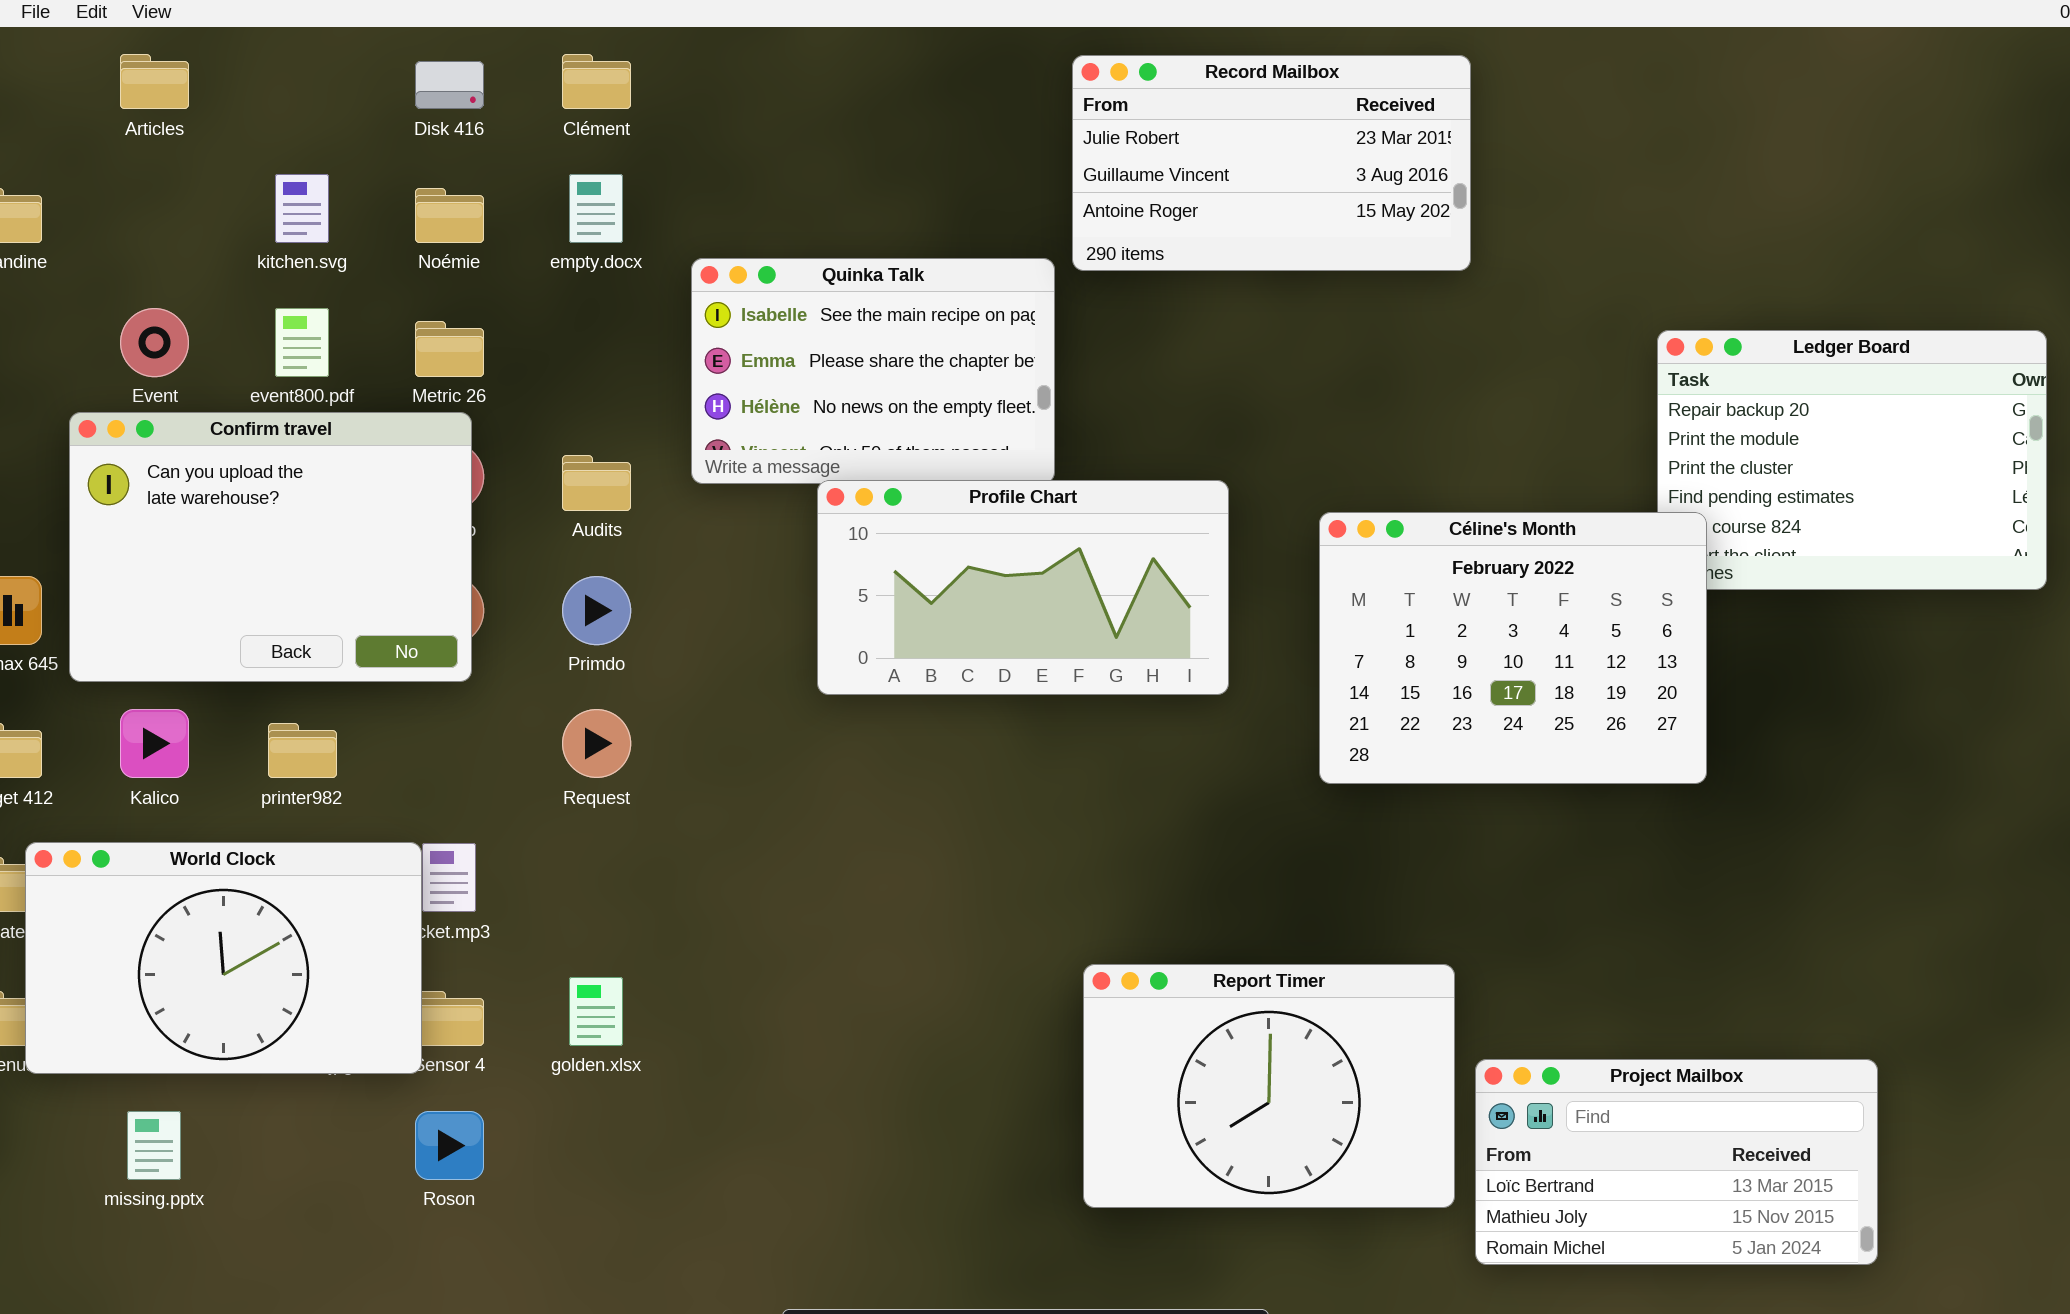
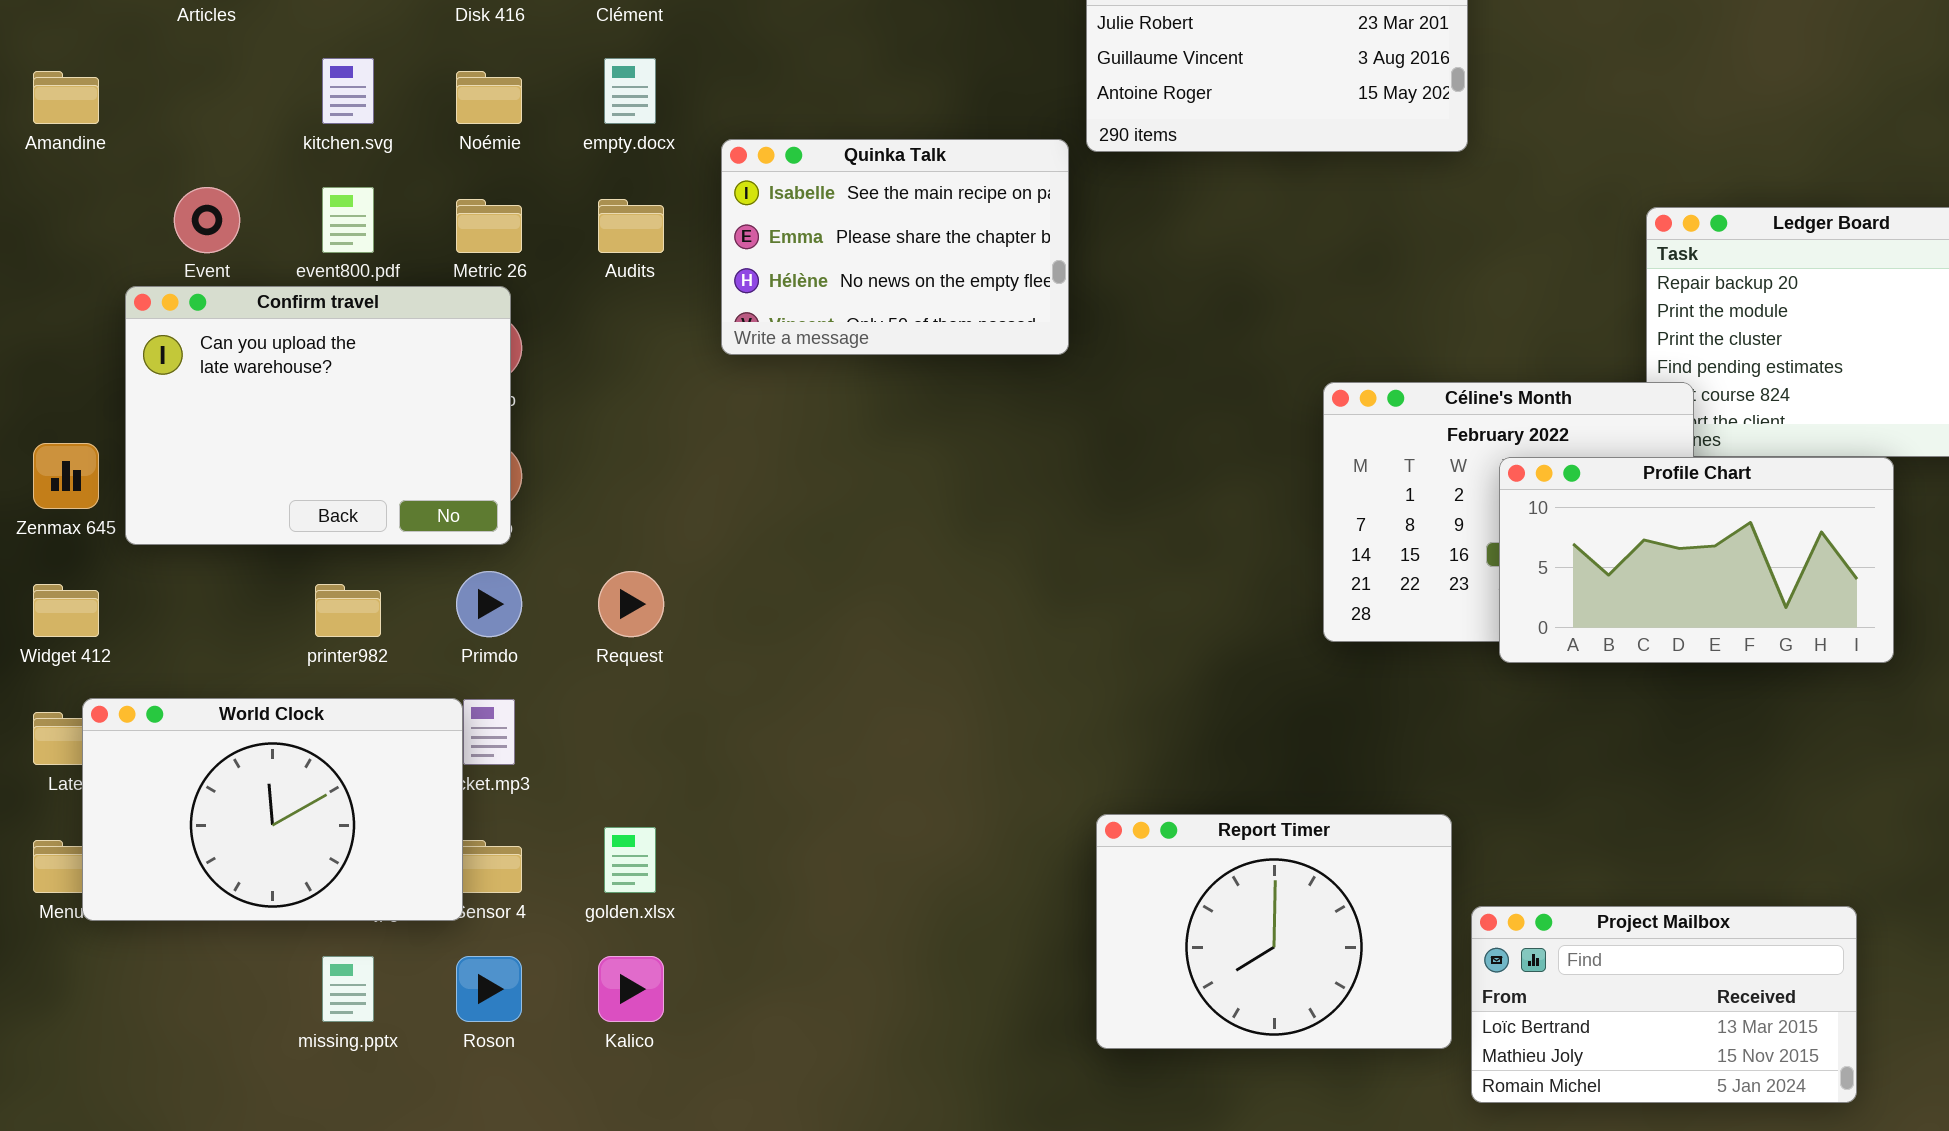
Audits: [562,455,631,511] -> [598,199,664,253], moved
Profile Chart: [817,480,1229,695] -> [1499,457,1894,663], moved
Primdo: [562,576,631,645] -> [456,571,522,637], moved
Kalico: [120,709,189,778] -> [598,956,664,1022], moved
missing.pptx: [127,1111,181,1180] -> [322,956,374,1022], moved

